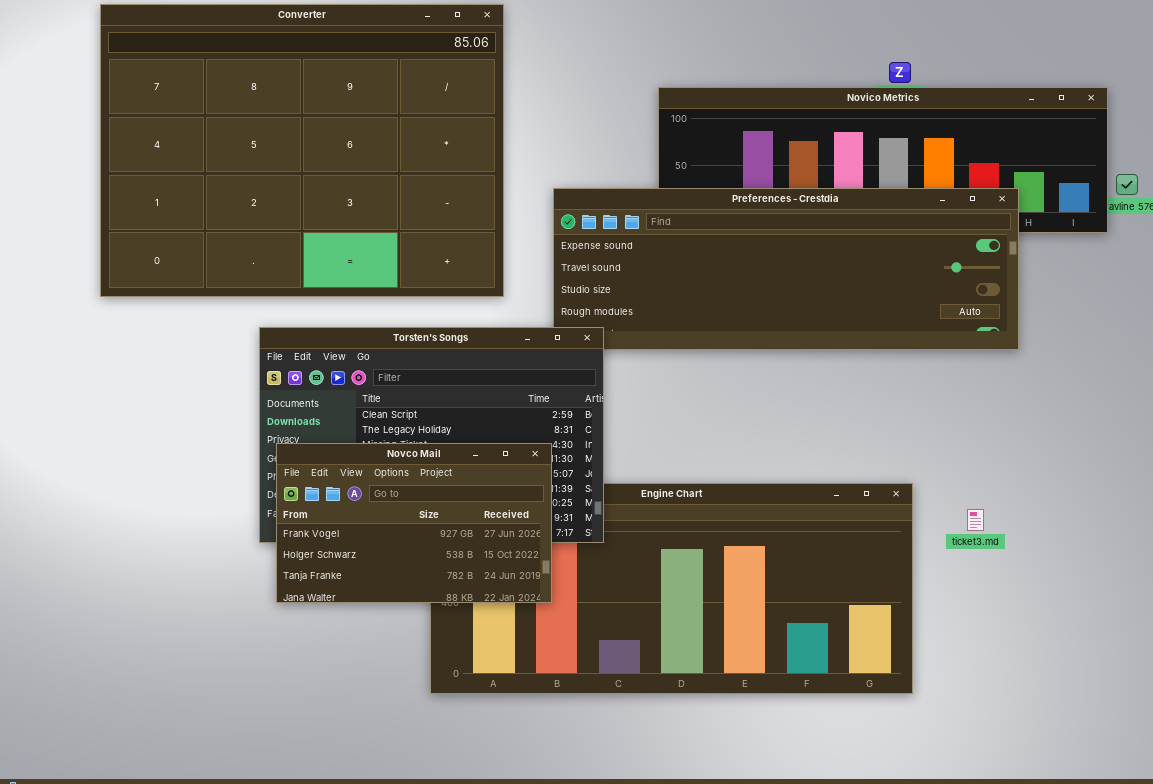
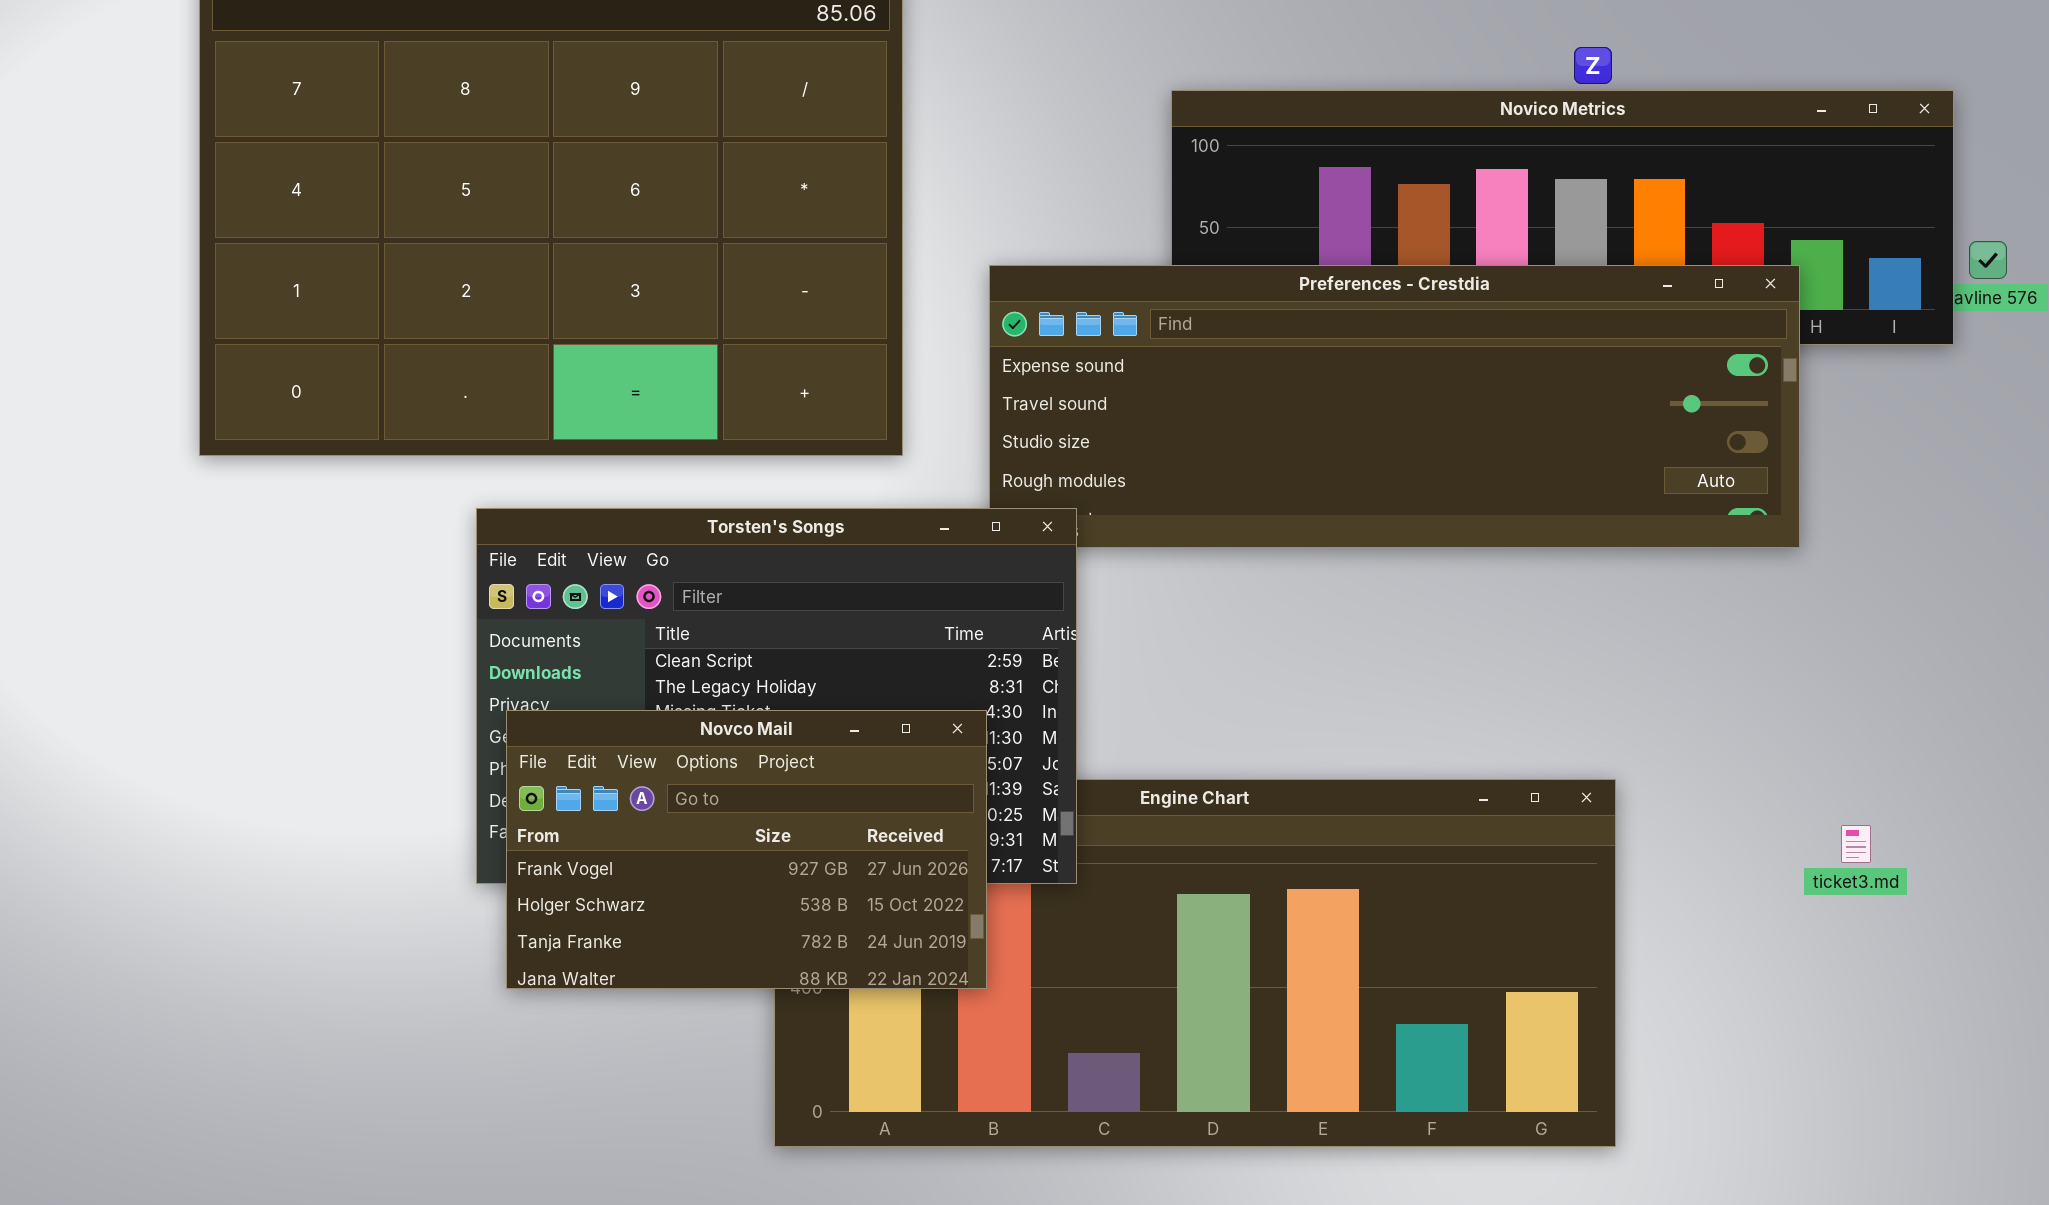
ticket3.md: [967,509,984,531] -> [1841,825,1871,863], moved

